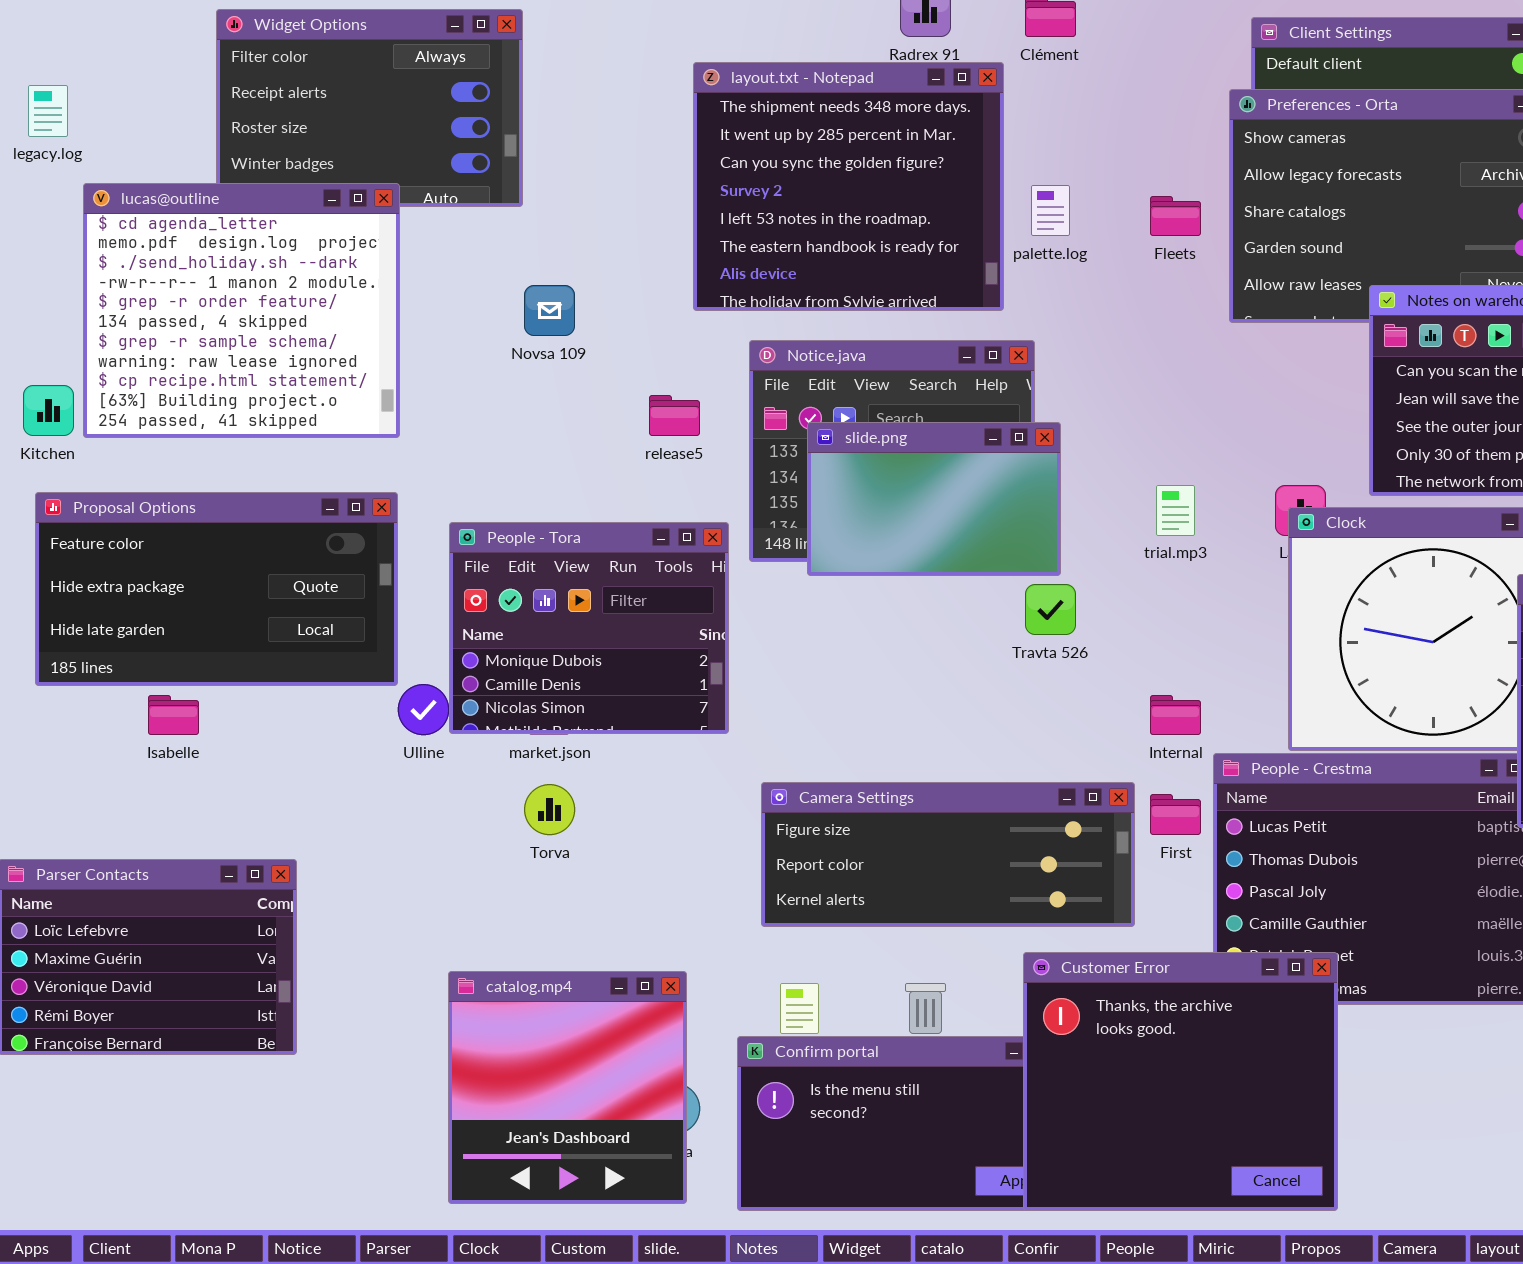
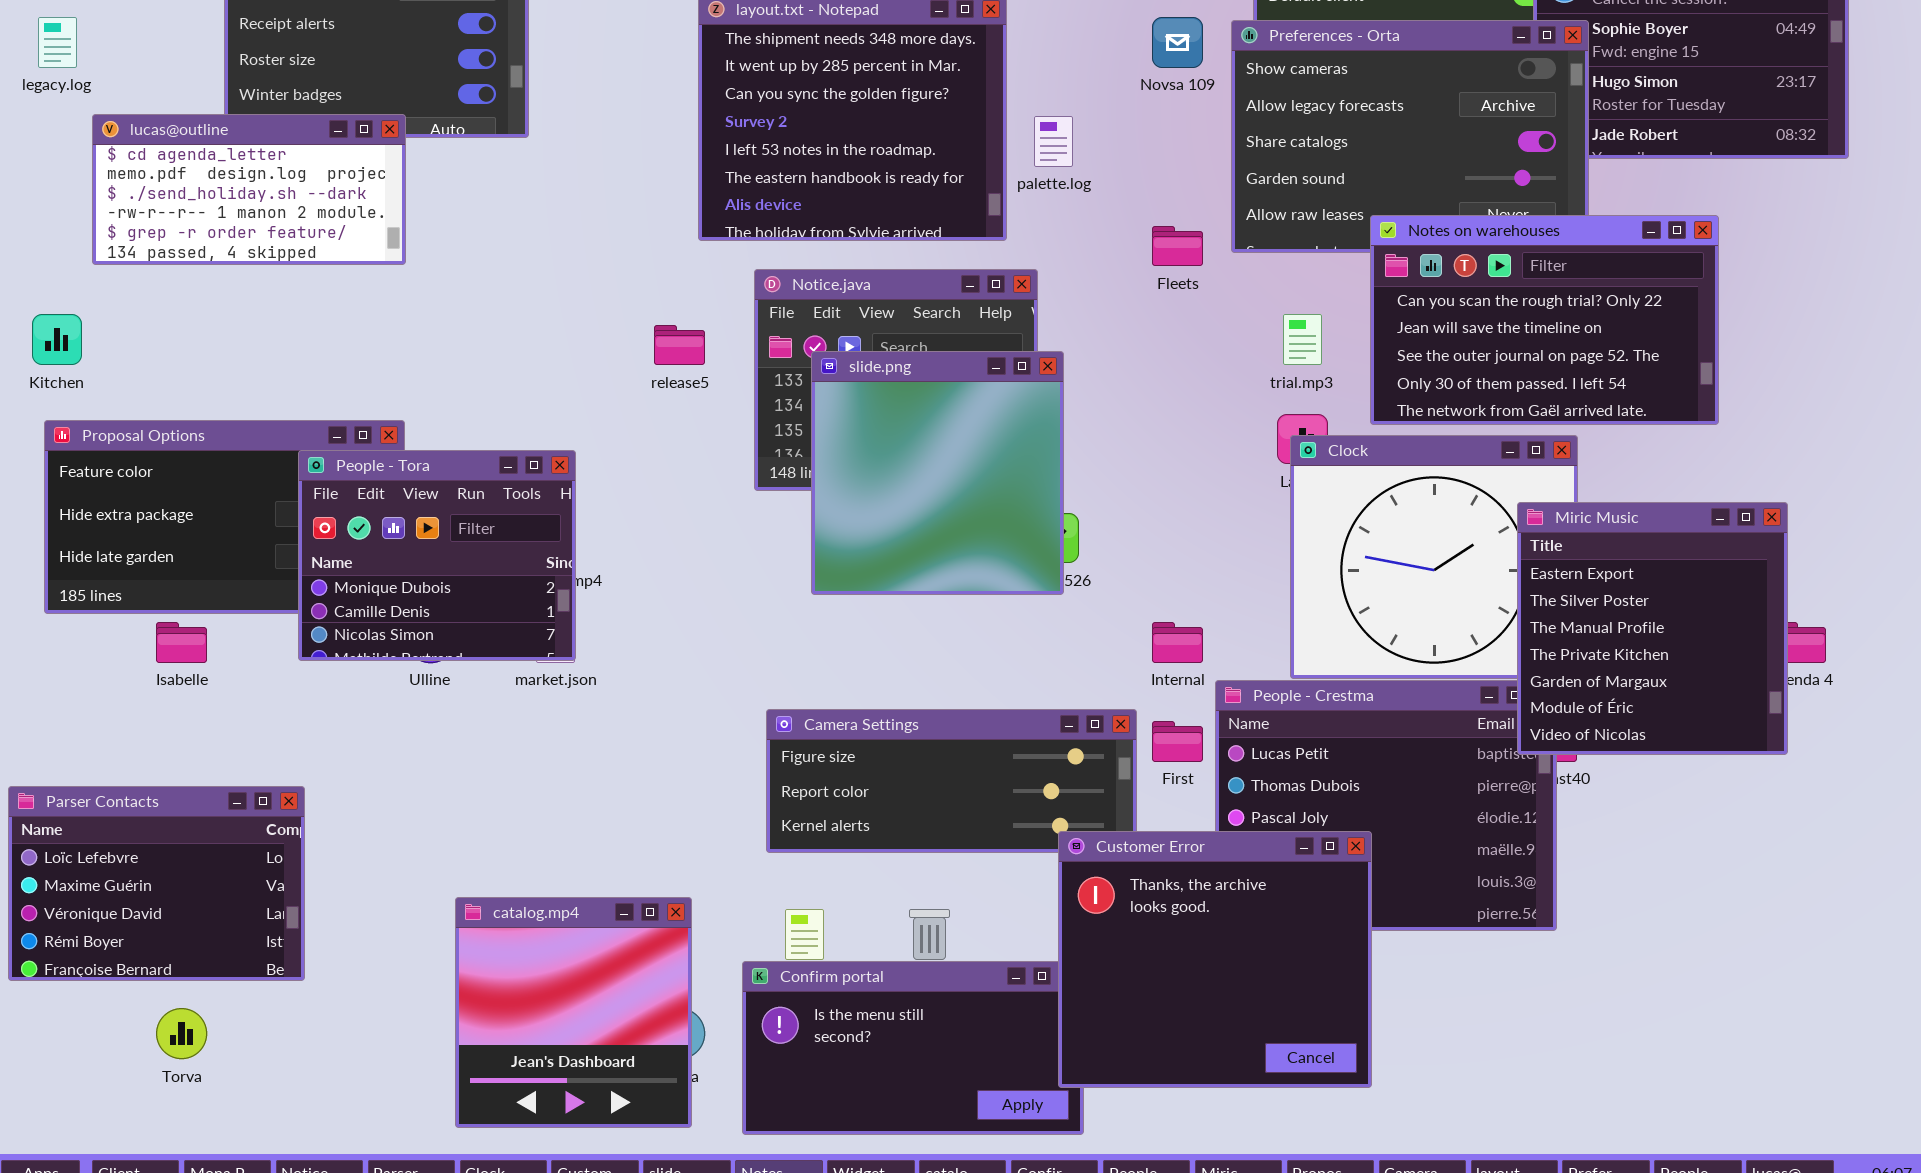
lucas@outline: [83,183,400,438] -> [92,114,406,265], resized
Fleets: [1150,196,1201,236] -> [1152,226,1203,266], moved
Novsa 109: [524,285,575,336] -> [1152,17,1203,68], moved
slide.png: [807,422,1061,576] -> [811,351,1064,595], resized
trial.mp3: [1156,485,1195,536] -> [1283,314,1322,365], moved
People - Tora: [449,522,729,734] -> [298,450,576,661], moved
Torva: [524,784,575,835] -> [156,1008,207,1059], moved
Customer Error: [1023,952,1338,1211] -> [1058,831,1372,1088], moved

